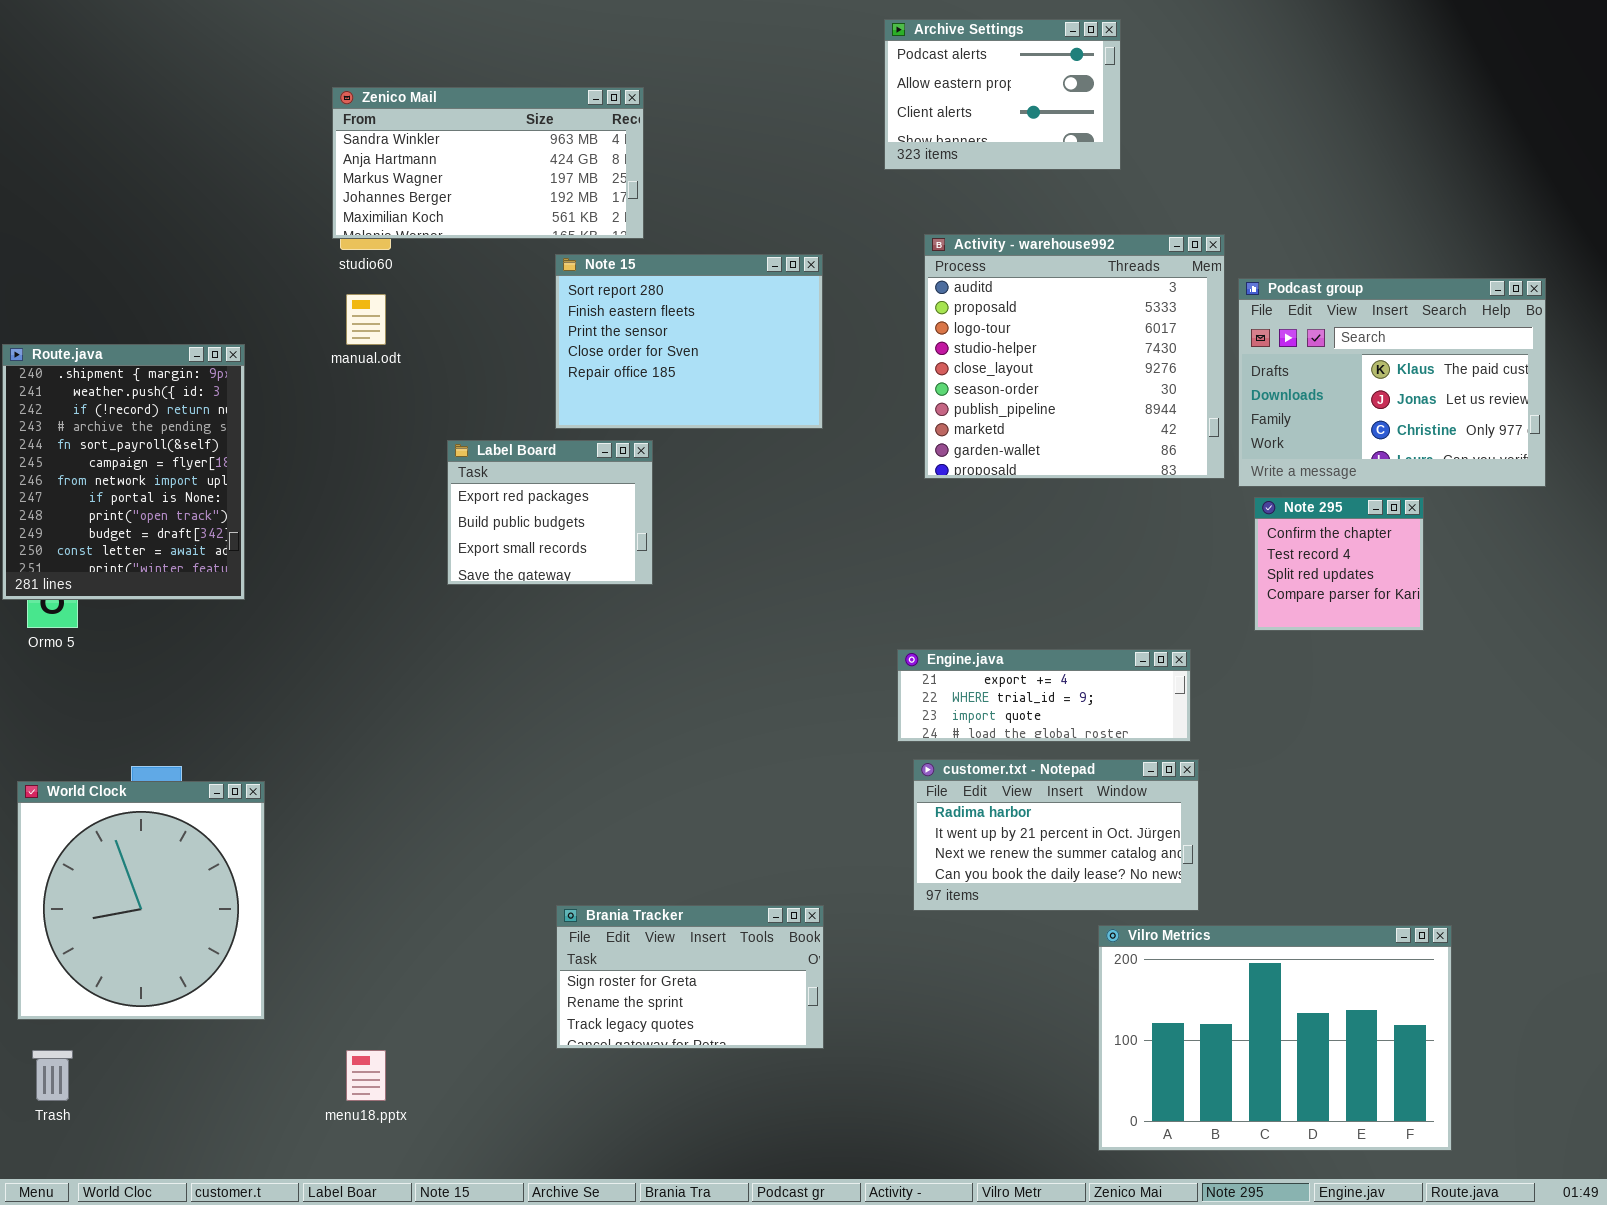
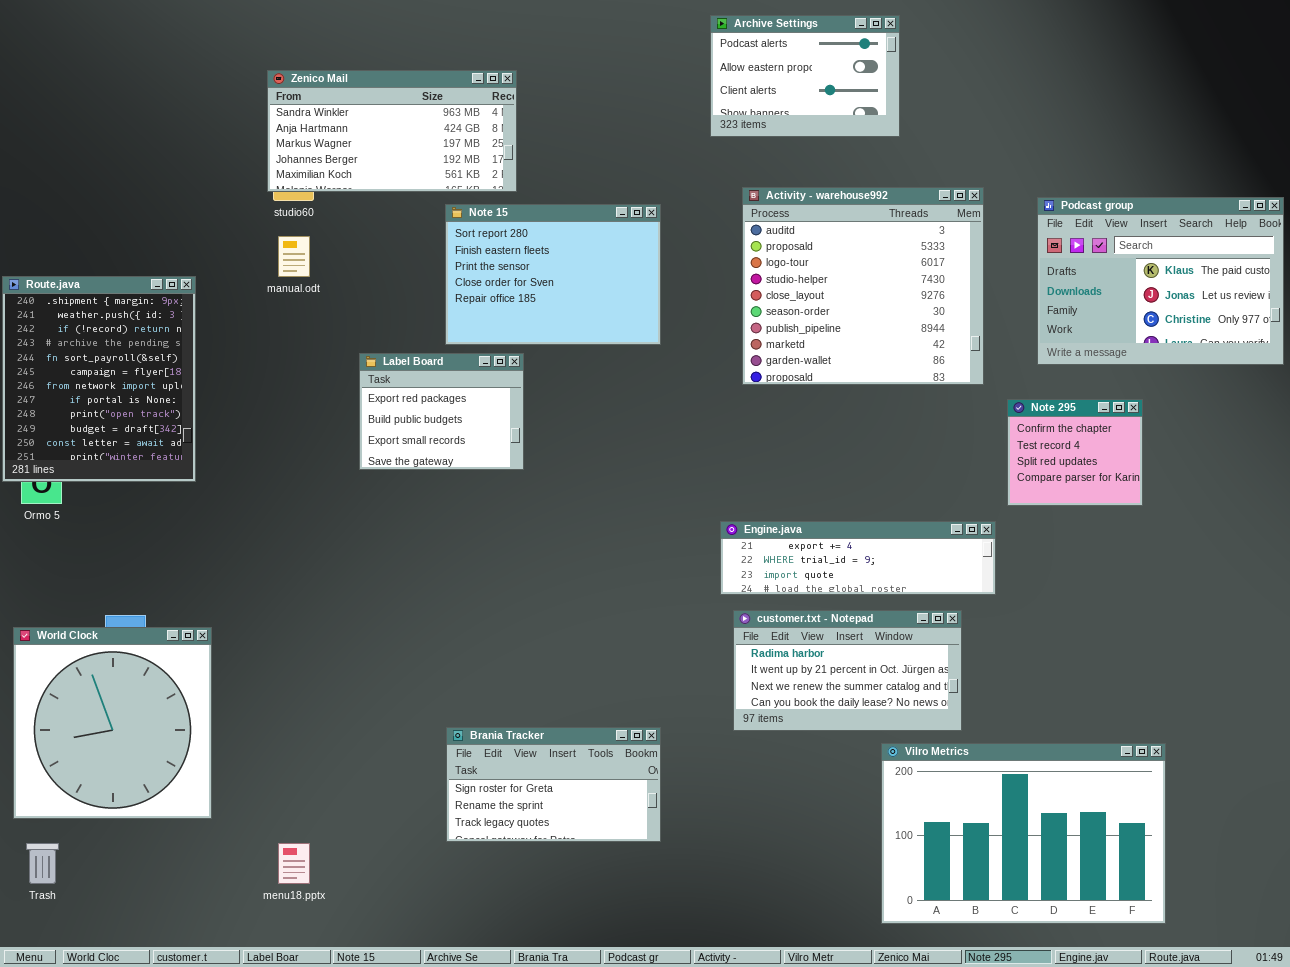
Podcast group: [1238,278,1546,487] -> [1037,197,1284,365], moved
Engine.java: [897,649,1191,742] -> [720,521,996,595], resized

